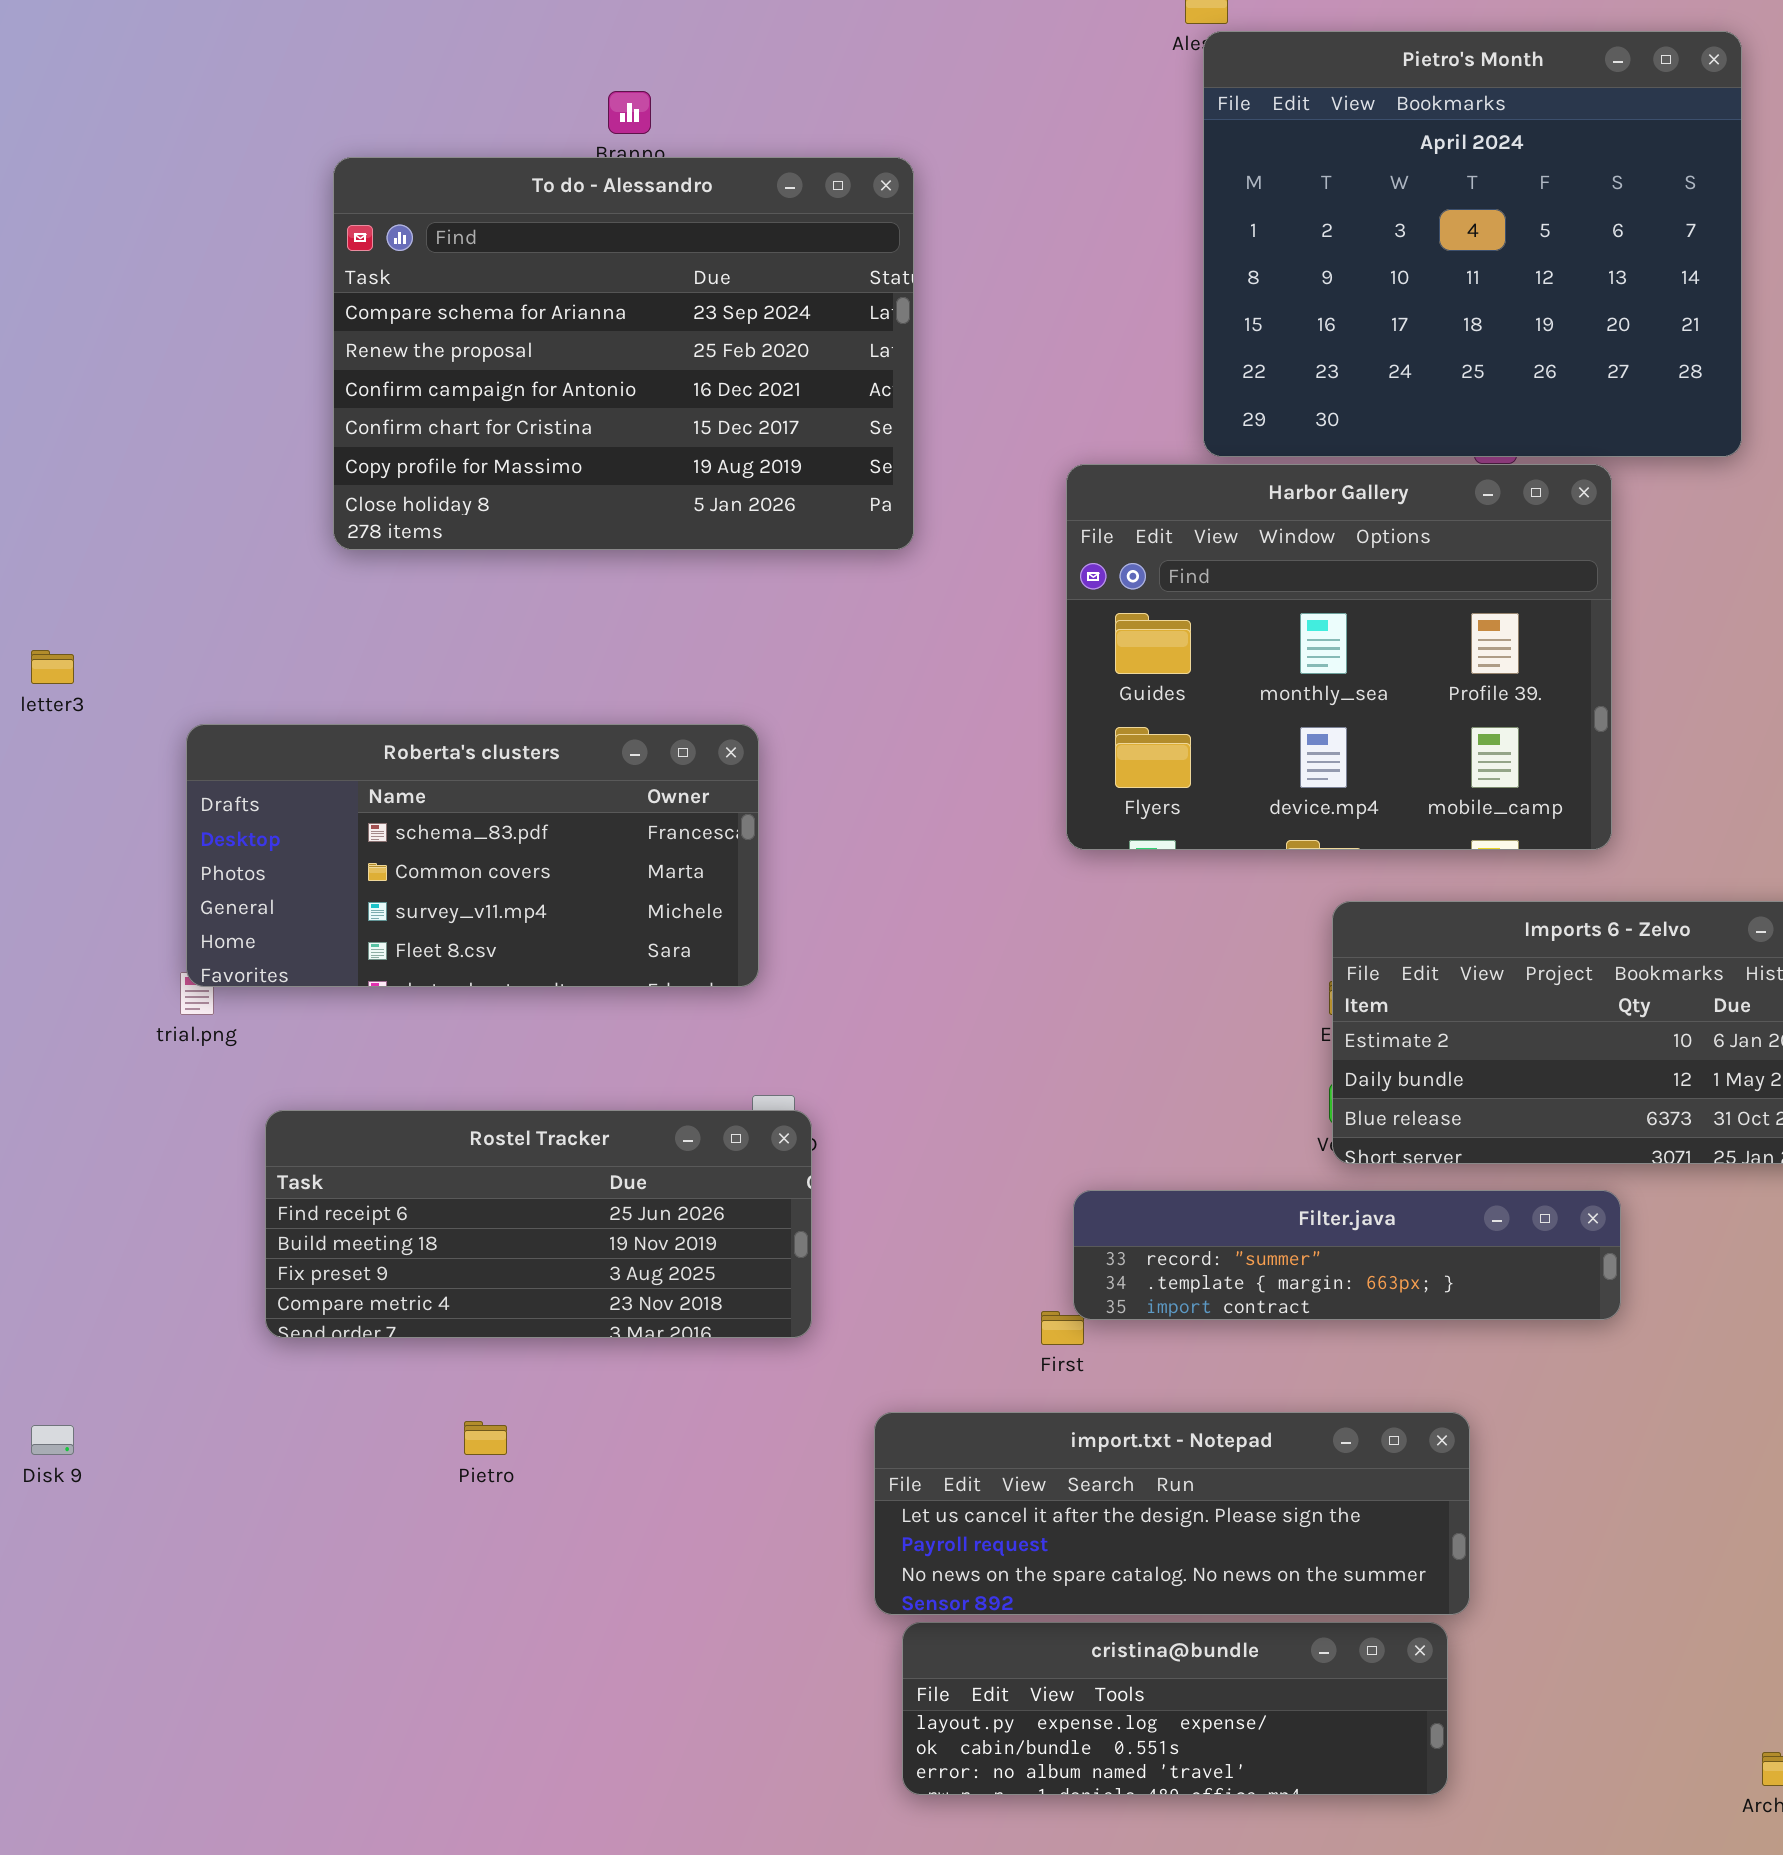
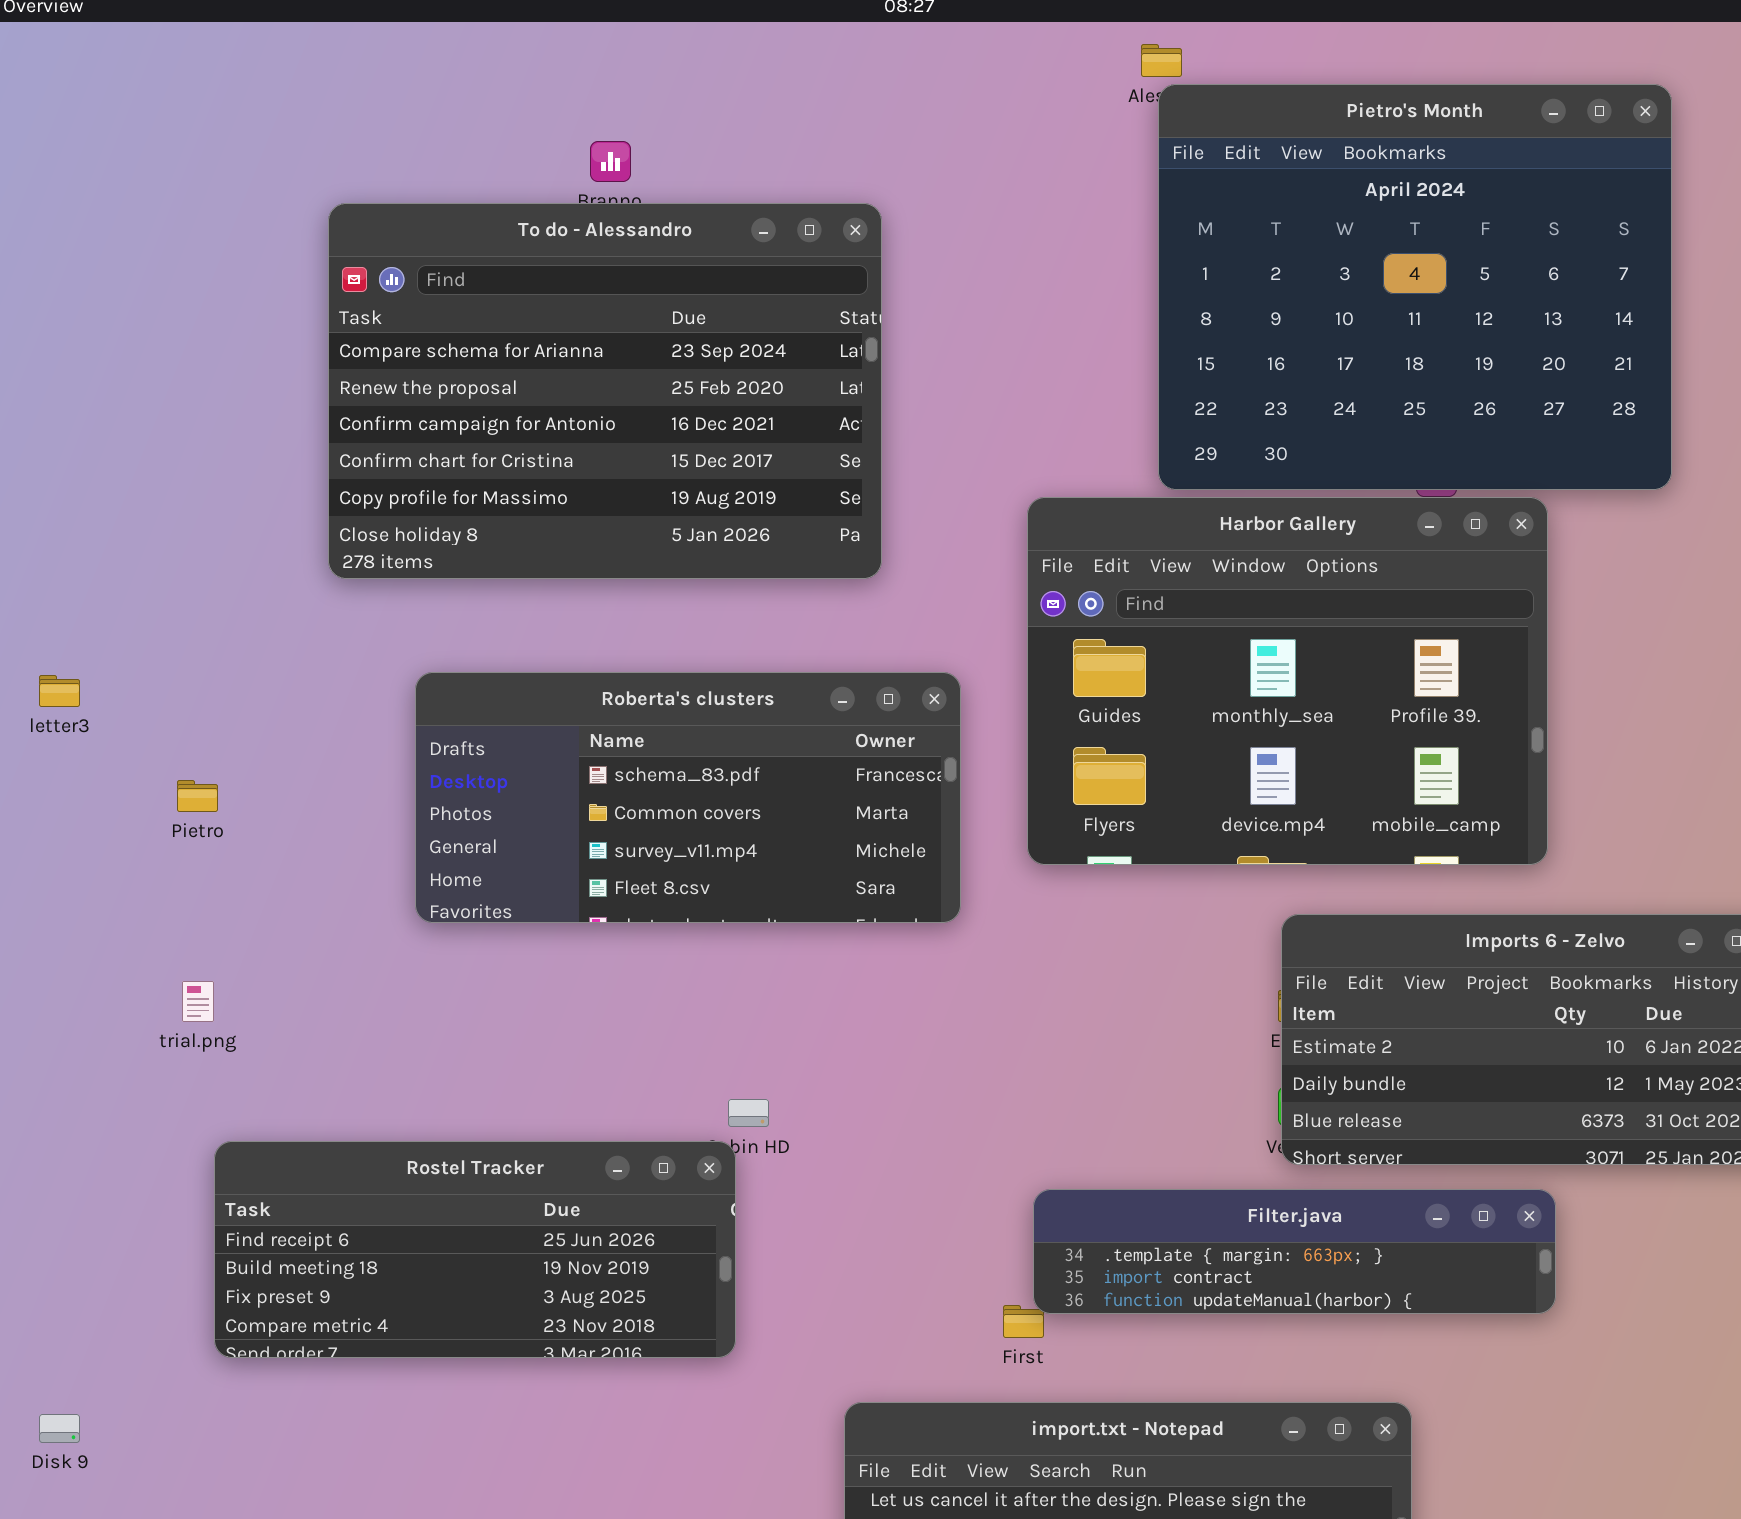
Roberta's clusters: [186,724,759,987] -> [415,672,961,923], moved
Rostel Tracker: [265,1110,812,1338] -> [214,1141,736,1358], moved
Filter.java: [1073,1190,1621,1320] -> [1033,1189,1556,1314], scrolled down 1 row
Pietro: [464,1421,507,1455] -> [177,780,218,812], moved

